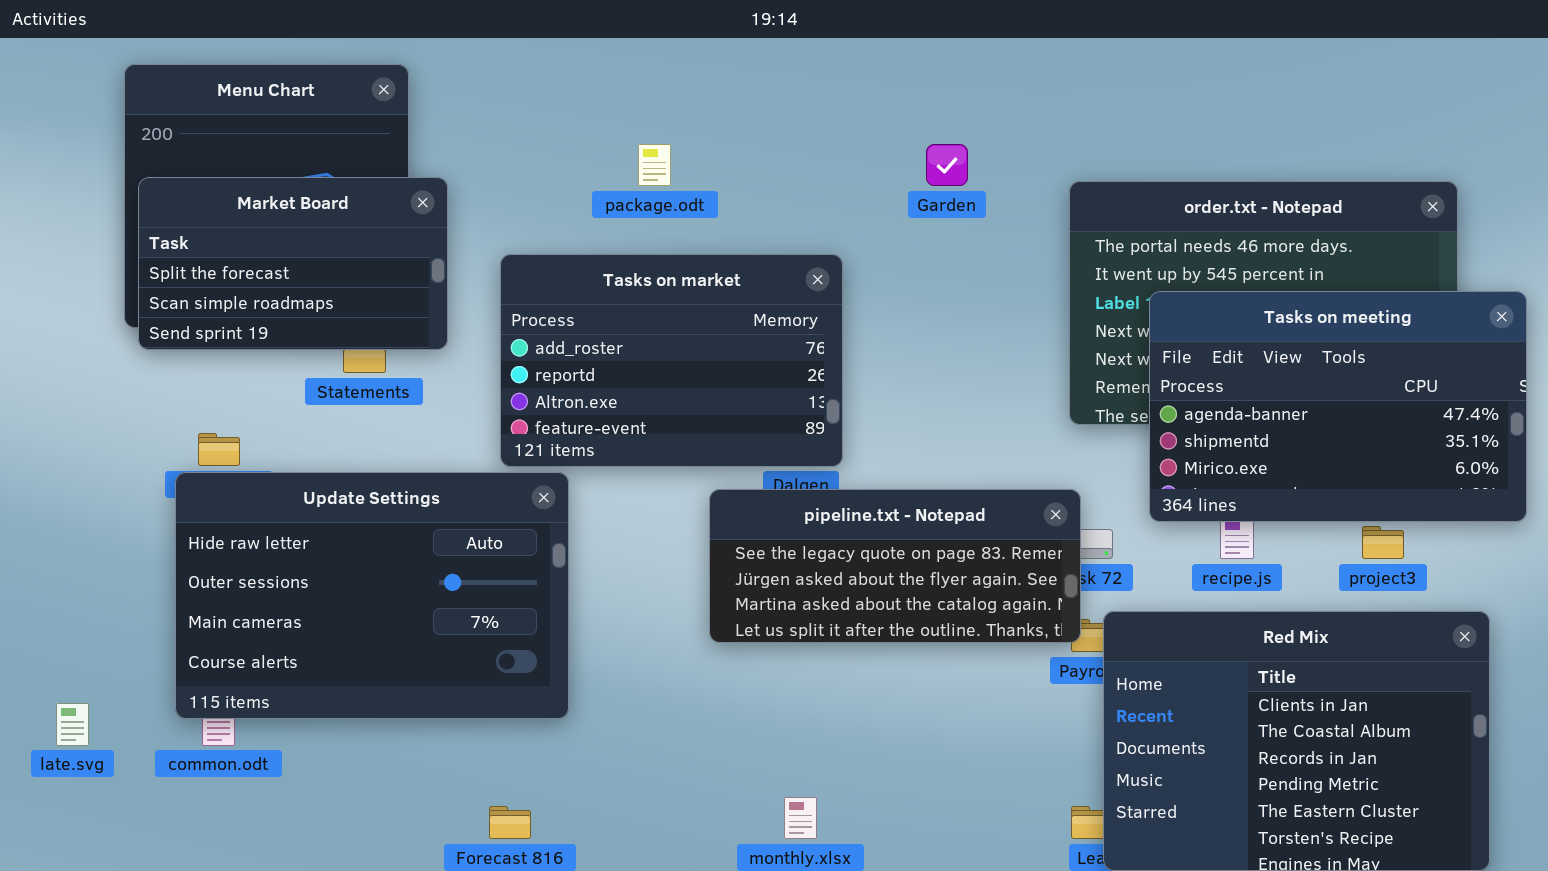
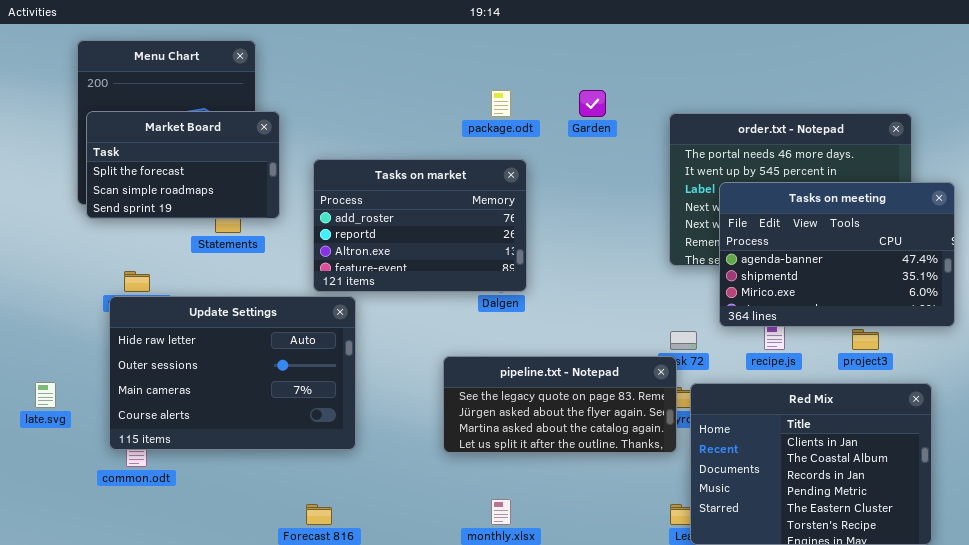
package.odt: [638,144,671,186] -> [491,90,511,117], moved
pipeline.txt - Notepad: [709,489,1081,643] -> [443,356,677,453], moved
late.svg: [56,703,89,746] -> [35,382,56,408], moved

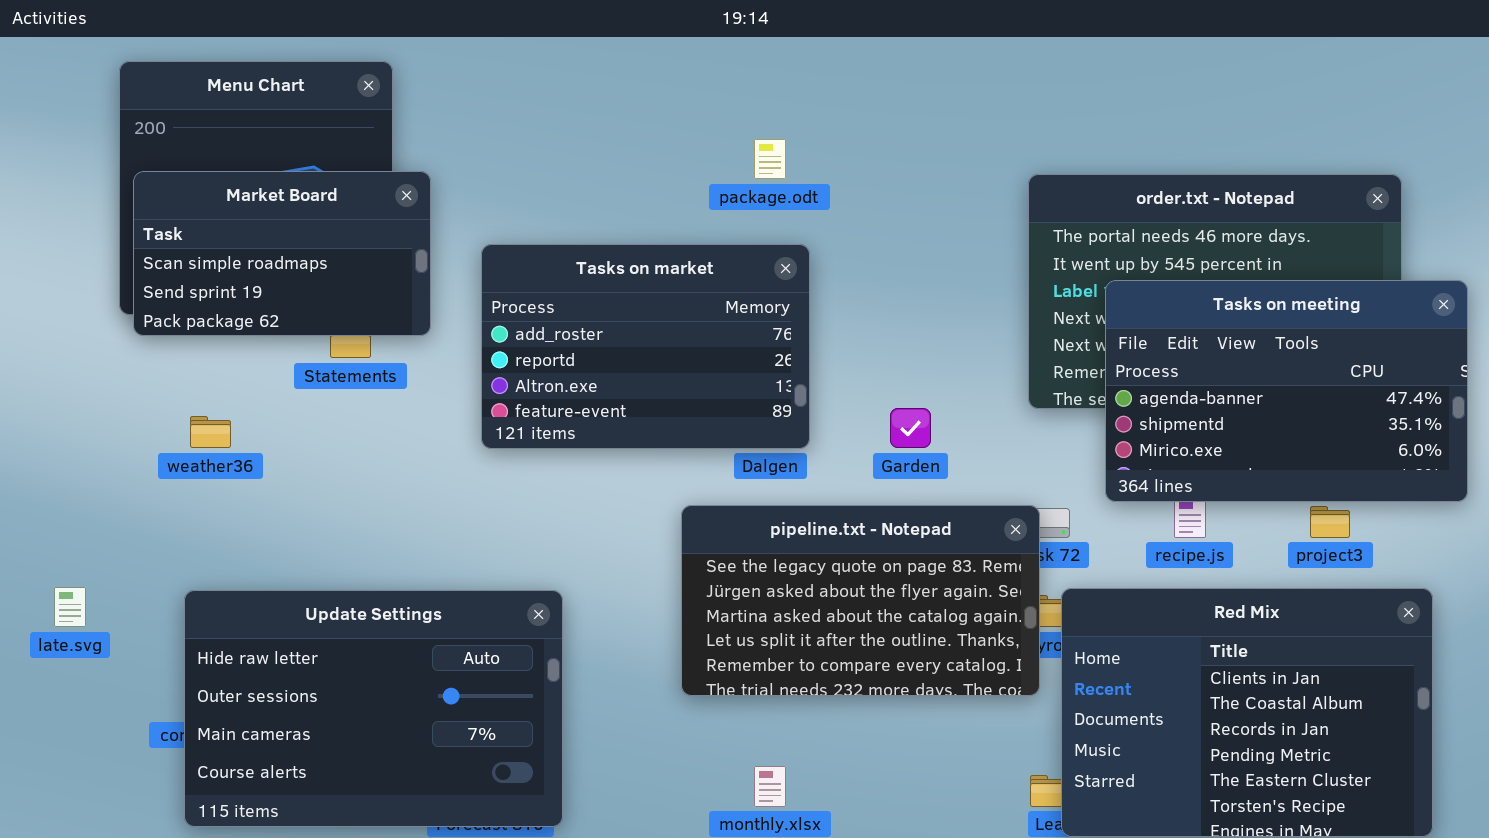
Garden: [579,90,606,117] -> [890,408,931,448], moved
Market Board: [86,111,280,219] -> [133,171,431,336], scrolled down 1 row
Update Settings: [109,296,356,450] -> [184,590,563,827], moved
pipeline.txt - Notepad: [443,356,677,453] -> [681,505,1040,696], resized

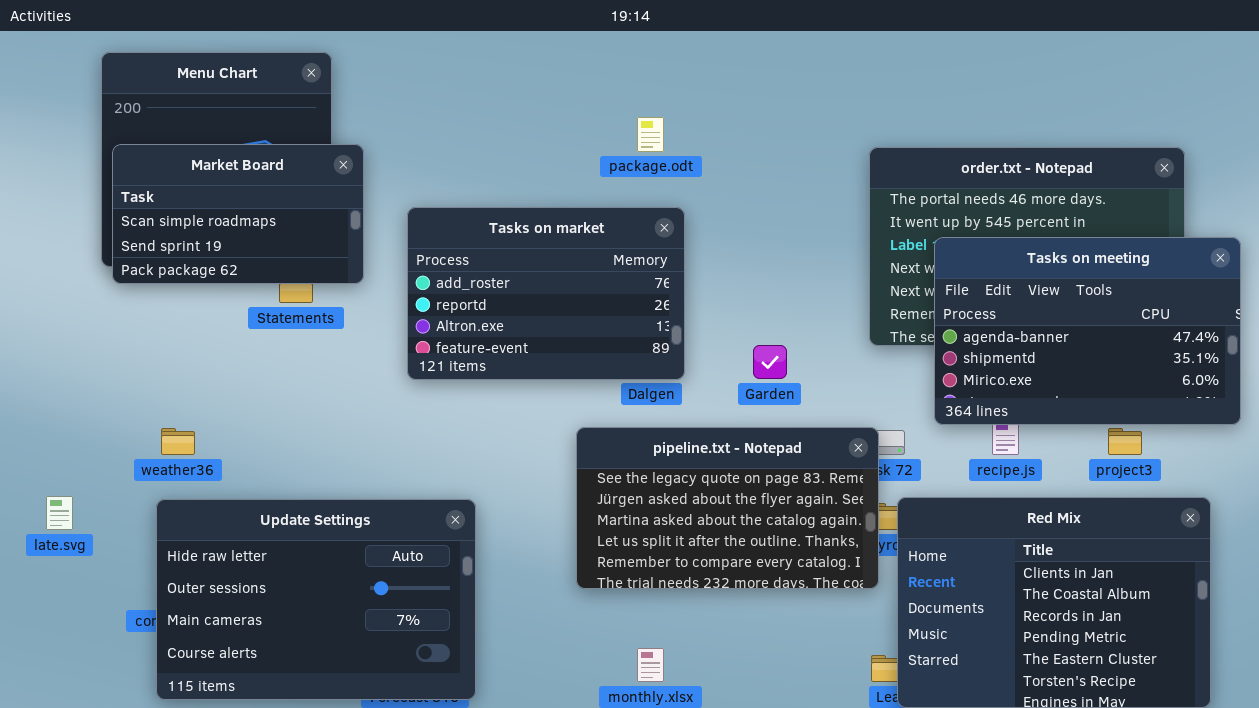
weather36: [190,416,231,448] -> [161,428,195,455], moved

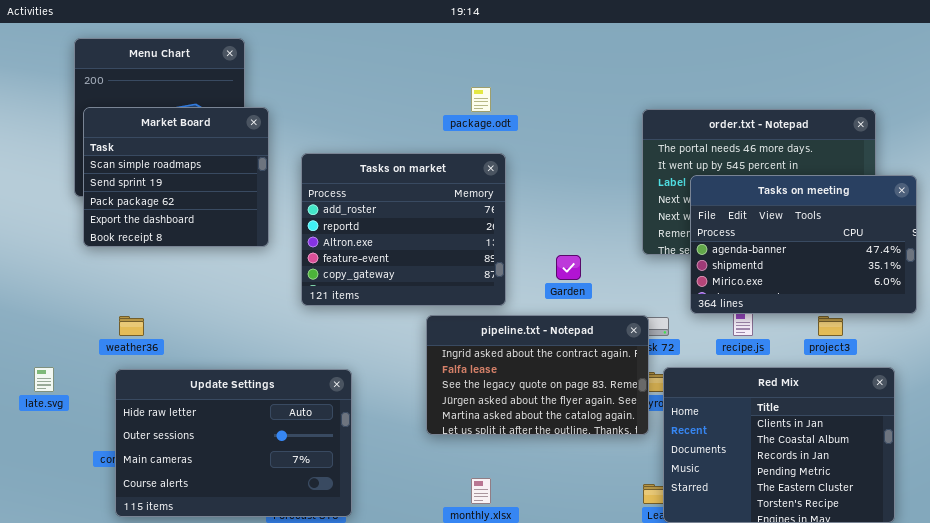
Market Board: [112,144,364,284] -> [83,107,269,247], resized
Tasks on market: [407,207,685,380] -> [301,153,506,306], resized
pipeline.txt - Notepad: [576,427,879,589] -> [426,315,649,435], scrolled up 2 rows

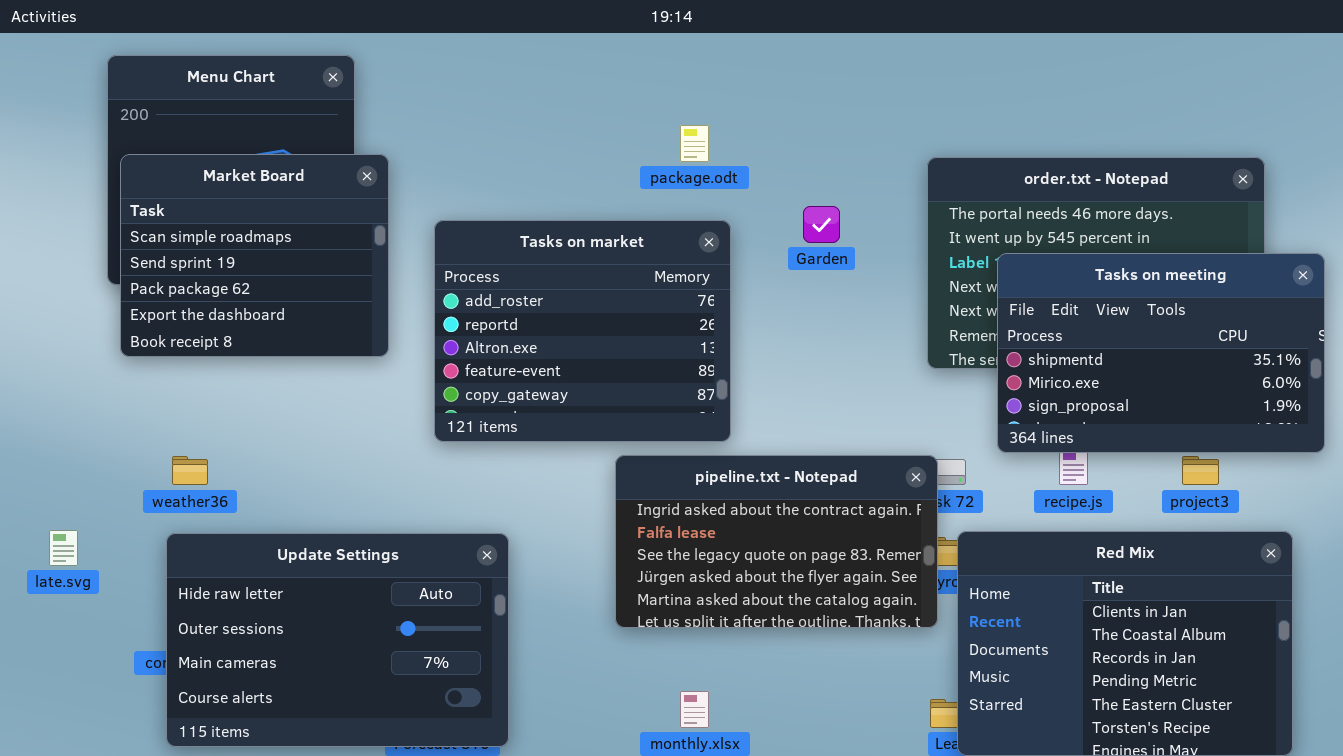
Tasks on meeting: [690,175,917,314] -> [997,253,1325,453], scrolled down 1 row
Garden: [556,255,581,280] -> [803,206,840,243], moved

